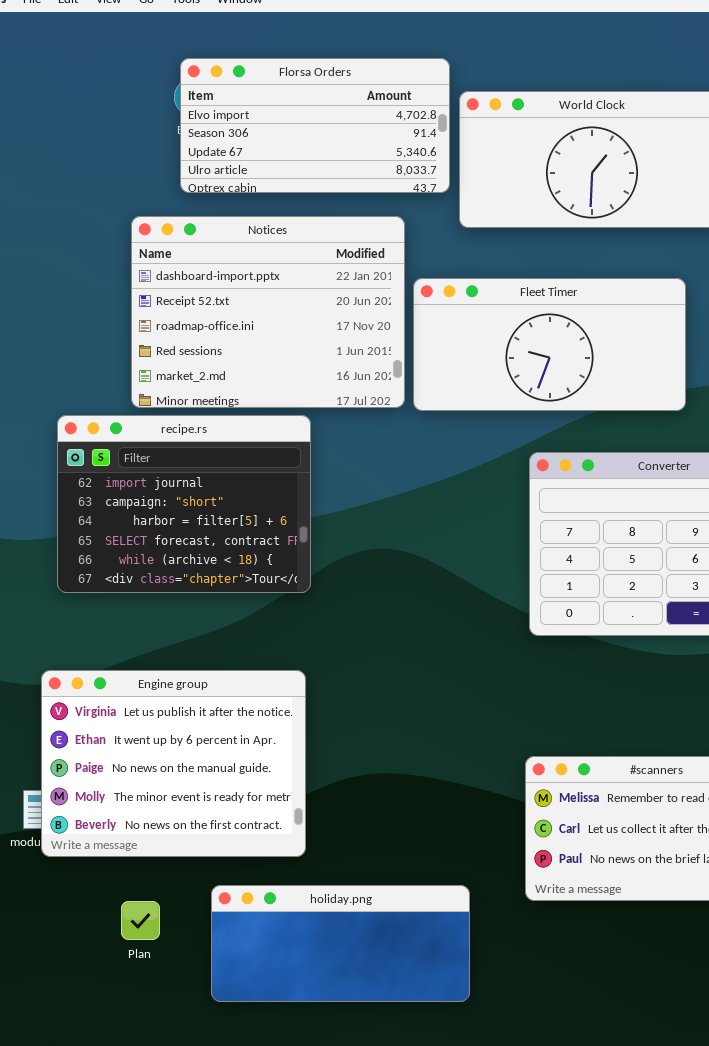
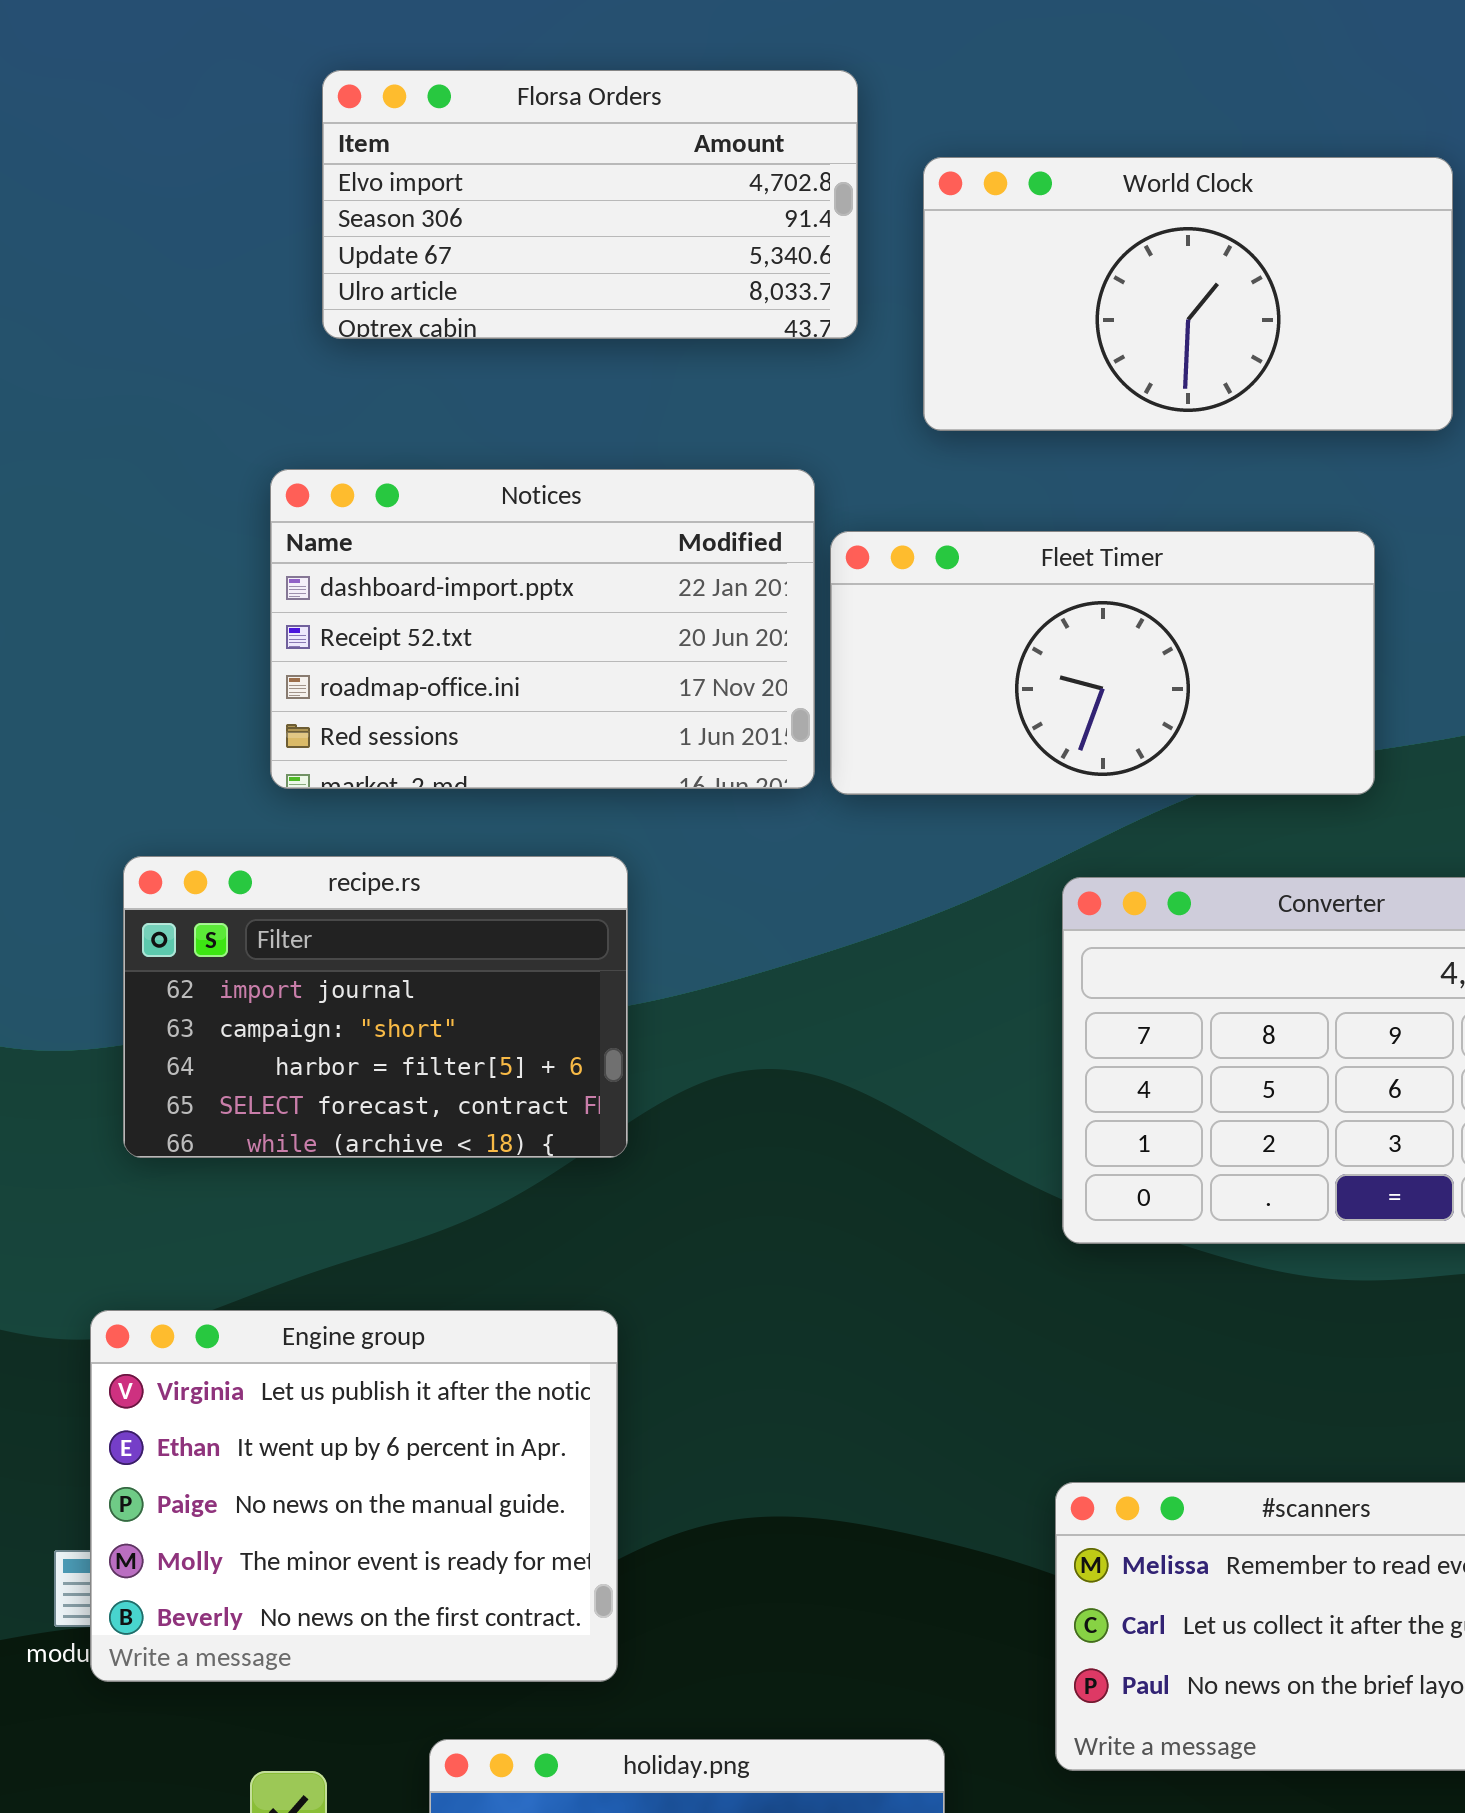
Florsa Orders: [180,58,450,193] -> [322,70,858,339], moved
Notices: [131,216,405,408] -> [270,469,815,789], resized
recipe.rs: [57,415,311,593] -> [123,856,628,1158], resized

